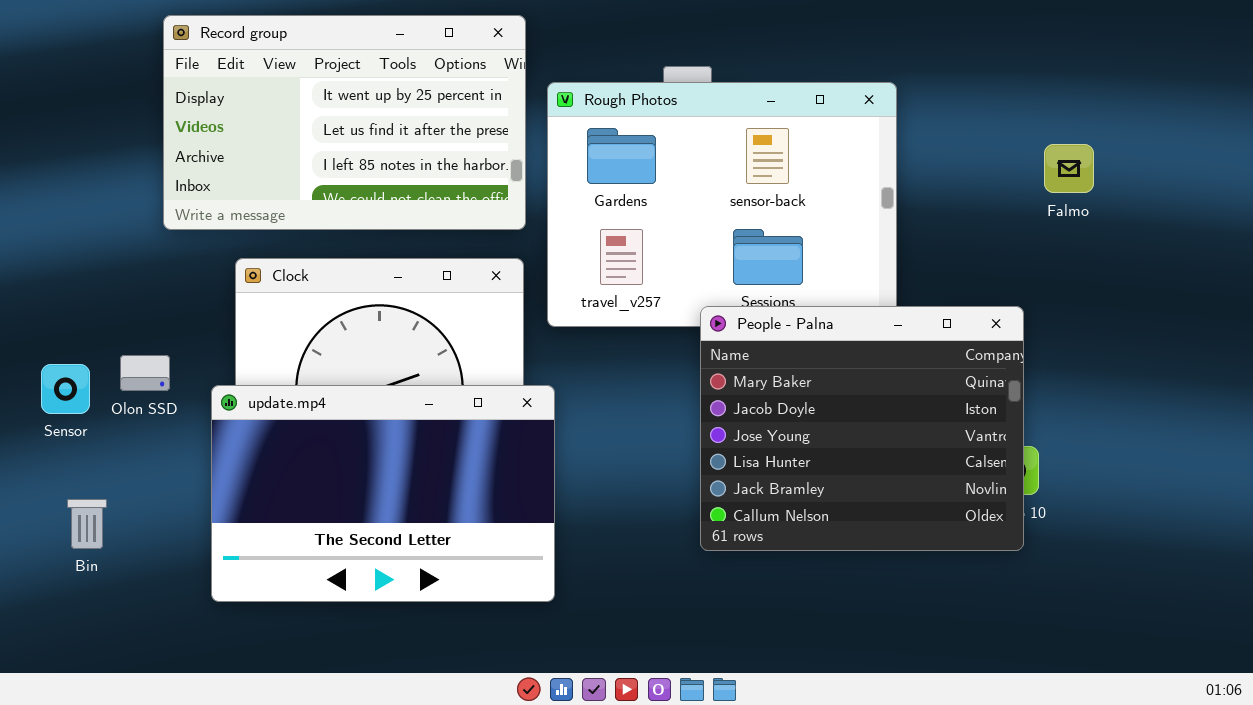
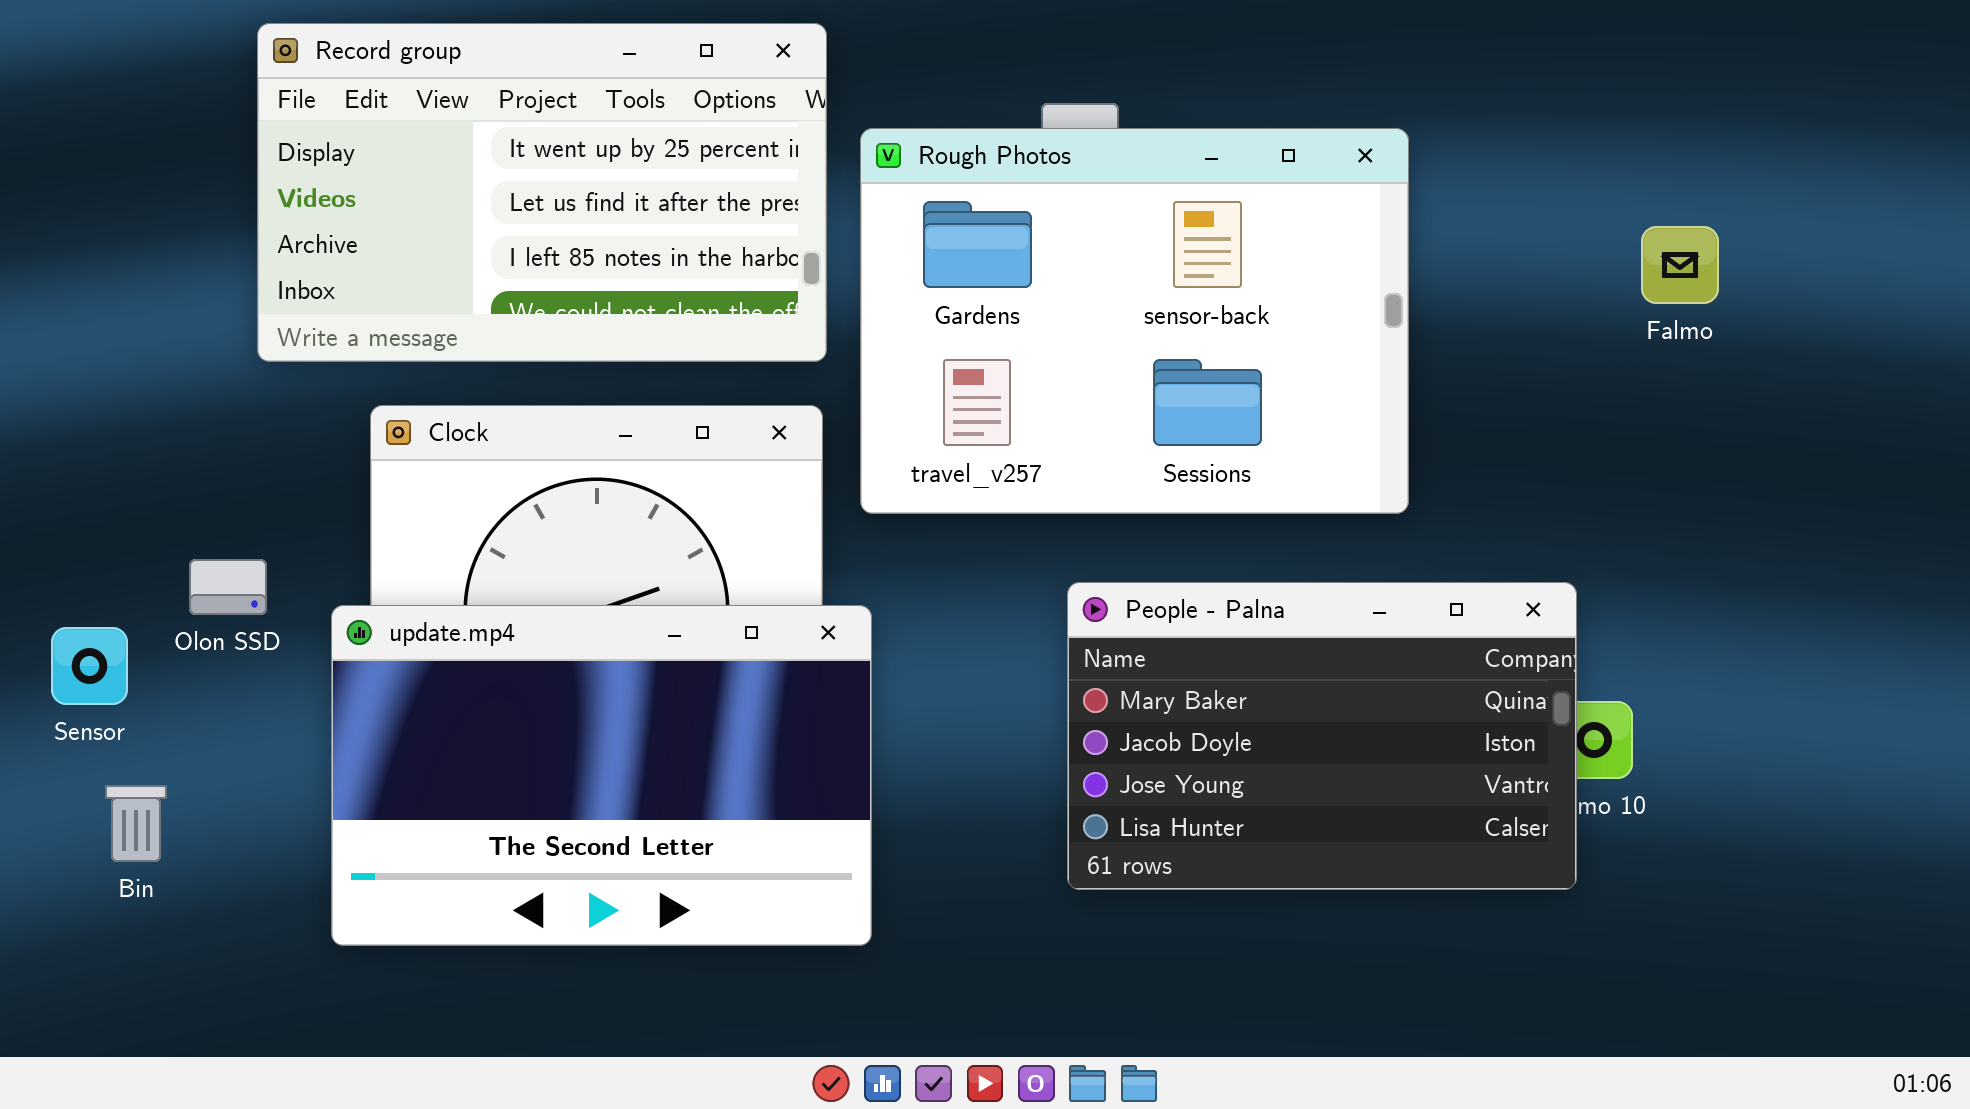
People - Palna: [700,306,1024,551] -> [1067,582,1577,890], moved, resized
Sensor: [41,364,90,414] -> [51,627,128,705], moved

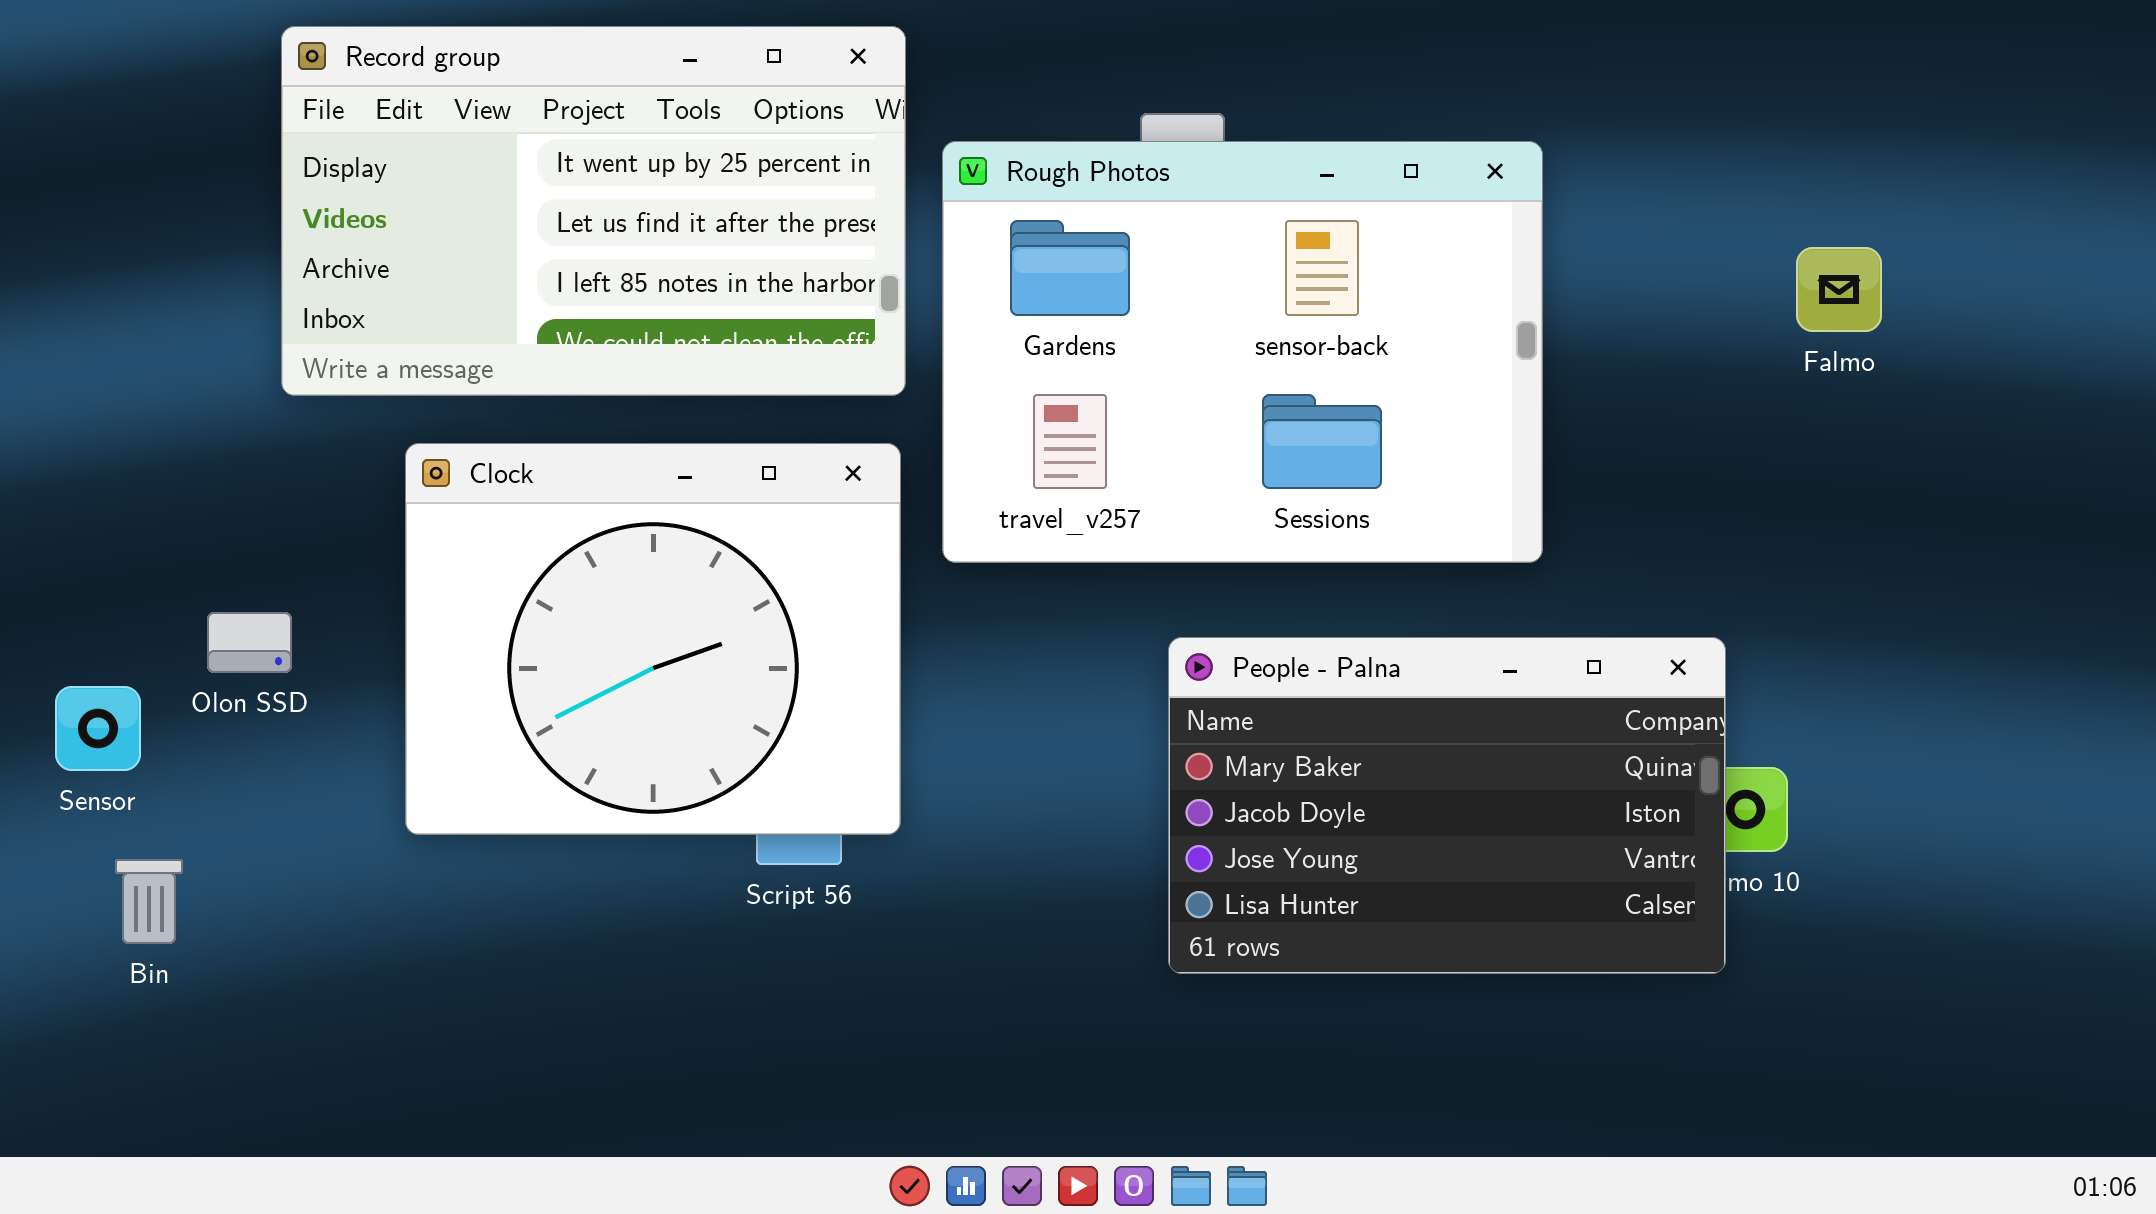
update.mp4: [331,605,872,946] -> none, closed

